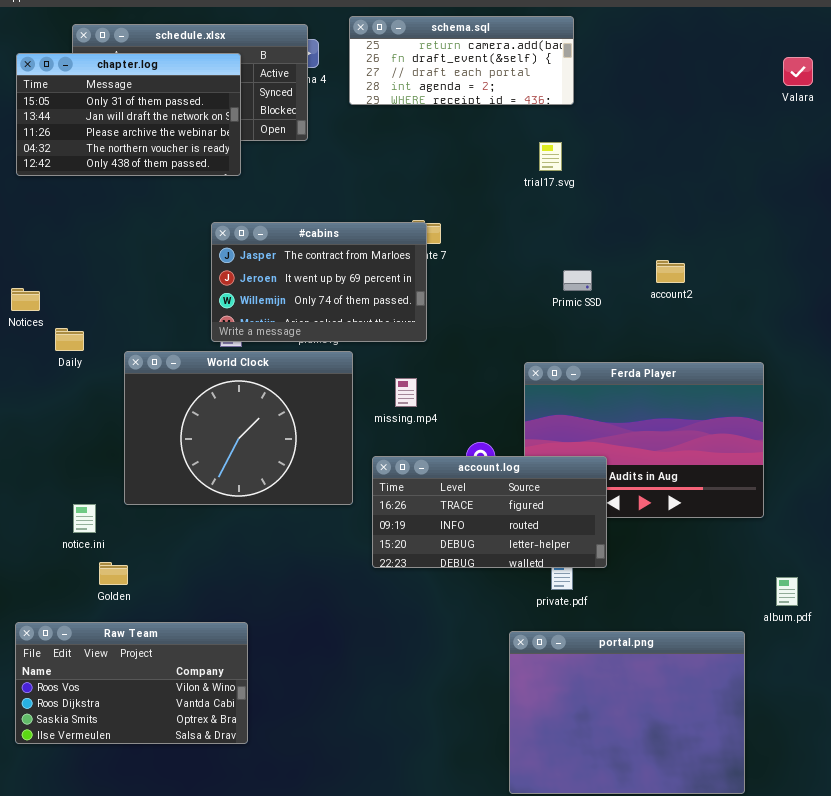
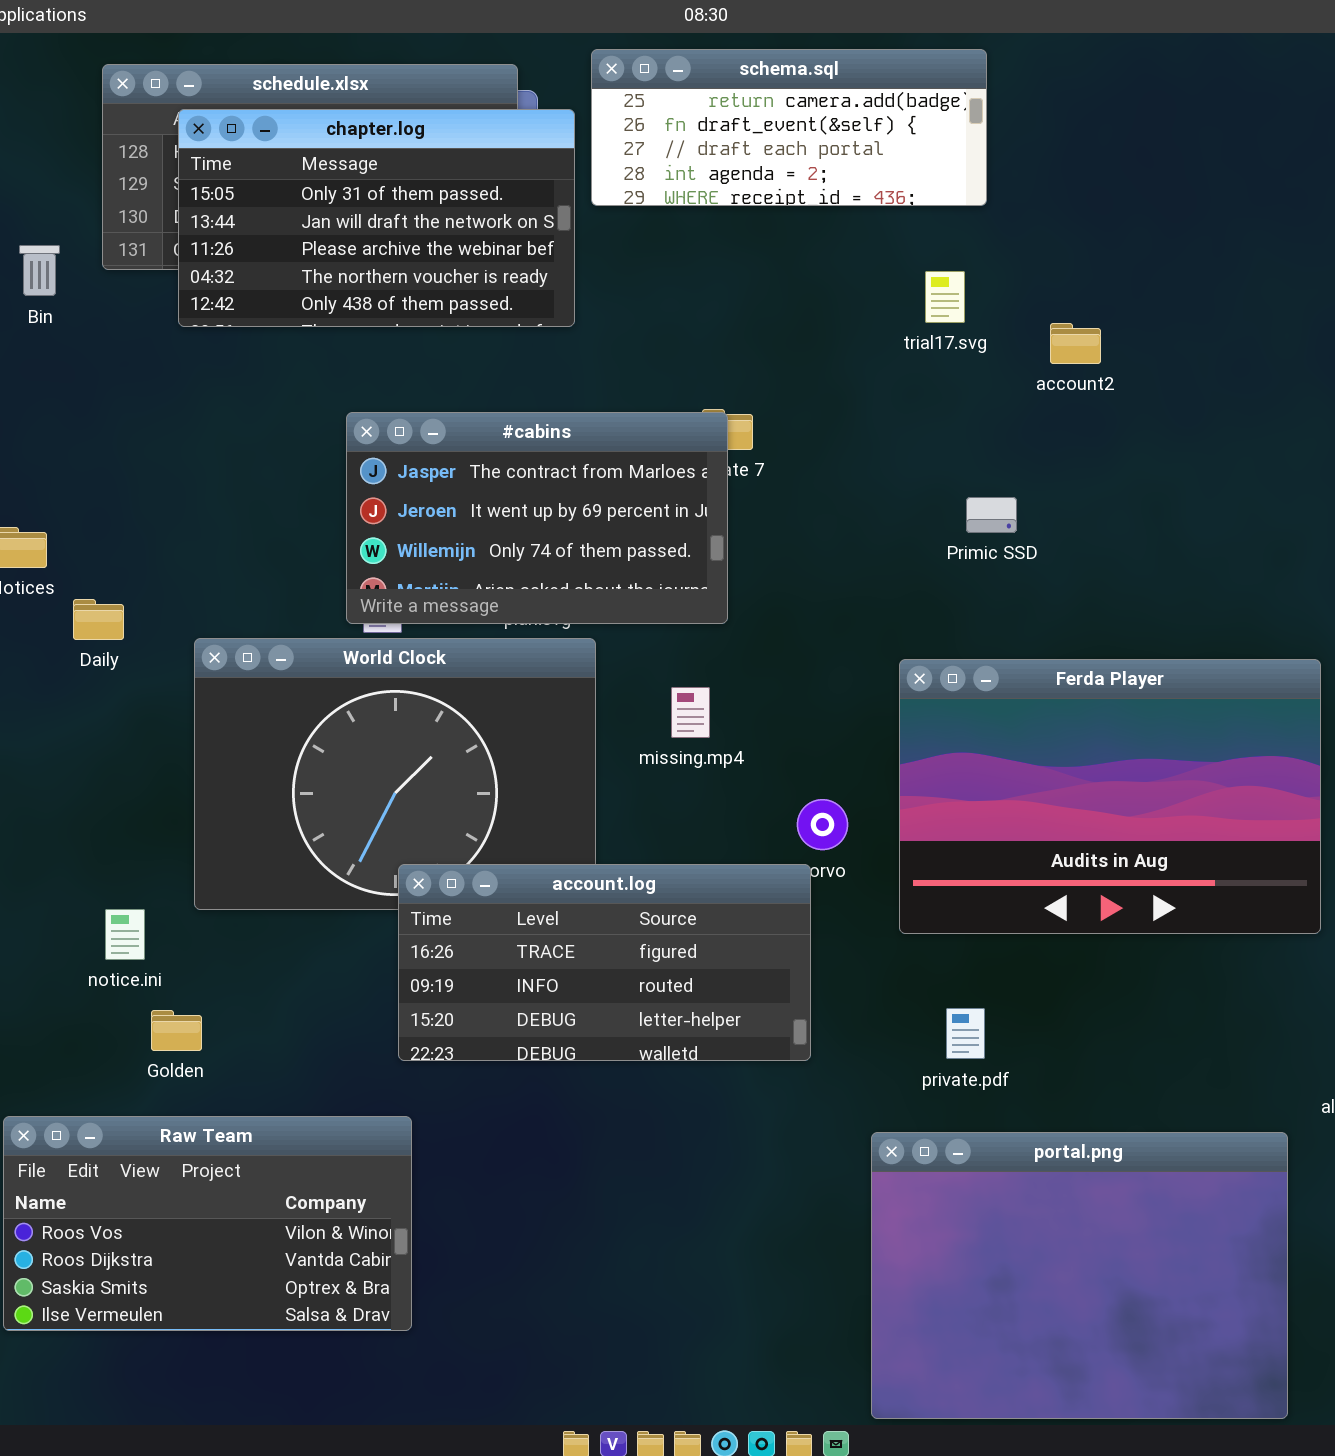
chapter.log: [16,53,241,176] -> [178,109,575,327], moved
account2: [656,260,685,283] -> [1050,323,1101,364], moved
account.log: [372,456,607,568] -> [398,864,811,1061], moved

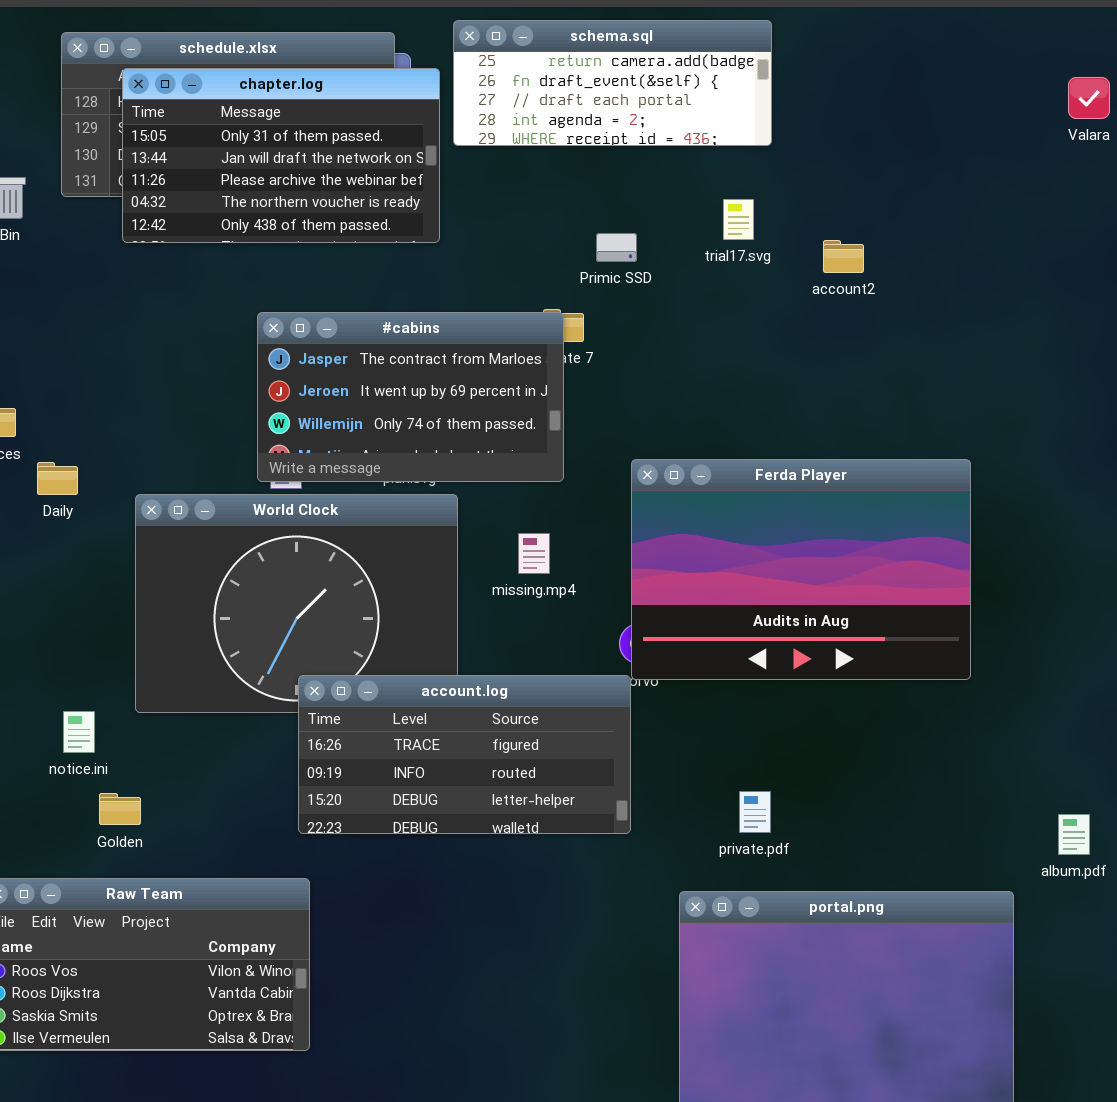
Primic SSD: [966,497,1017,533] -> [596,233,637,262], moved
Ferda Player: [899,659,1321,934] -> [631,459,971,680], moved

